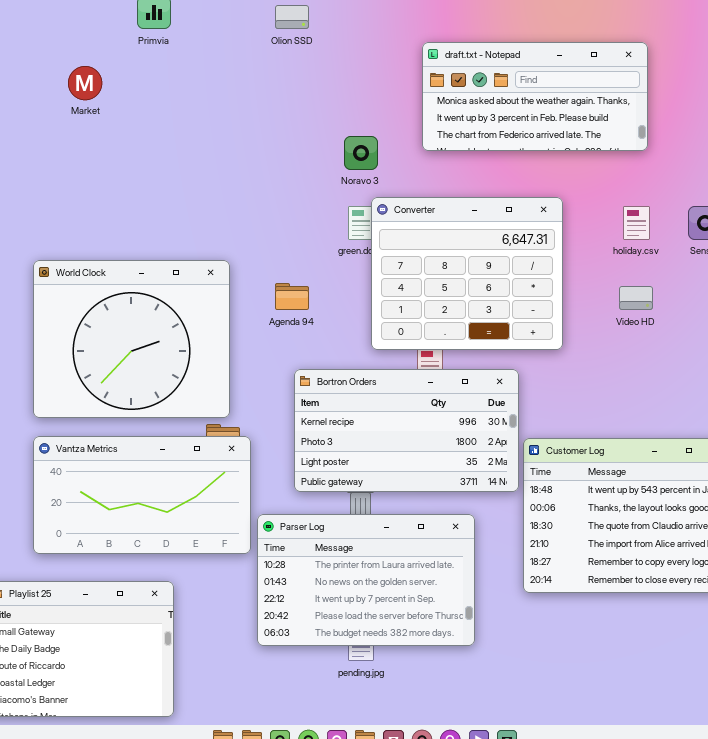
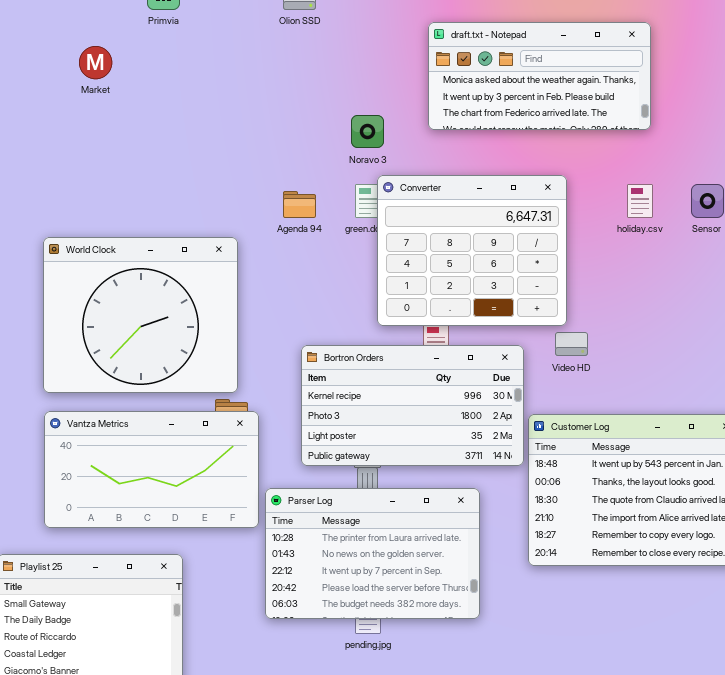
Agenda 94: [275,283,309,310] -> [283,191,316,218], moved
Video HD: [619,286,653,310] -> [555,332,588,356], moved

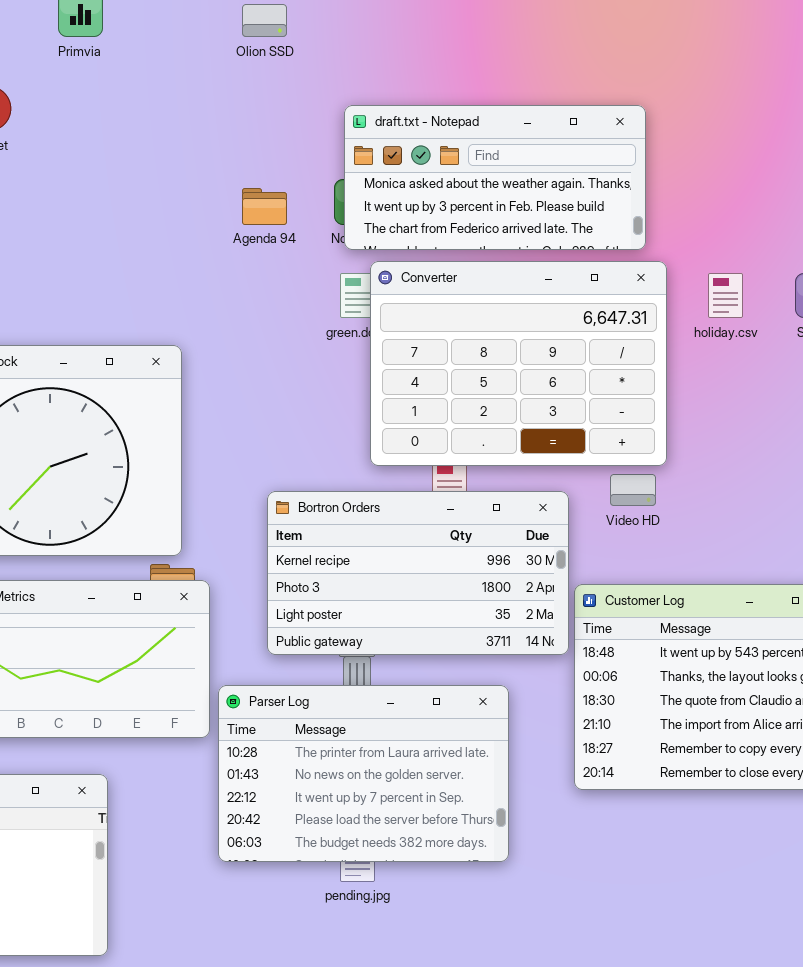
draft.txt - Notepad: [428,22,651,130] -> [344,105,646,250], moved
Converter: [377,175,567,326] -> [370,261,667,466], resized
Agenda 94: [283,191,316,218] -> [242,188,287,225], moved

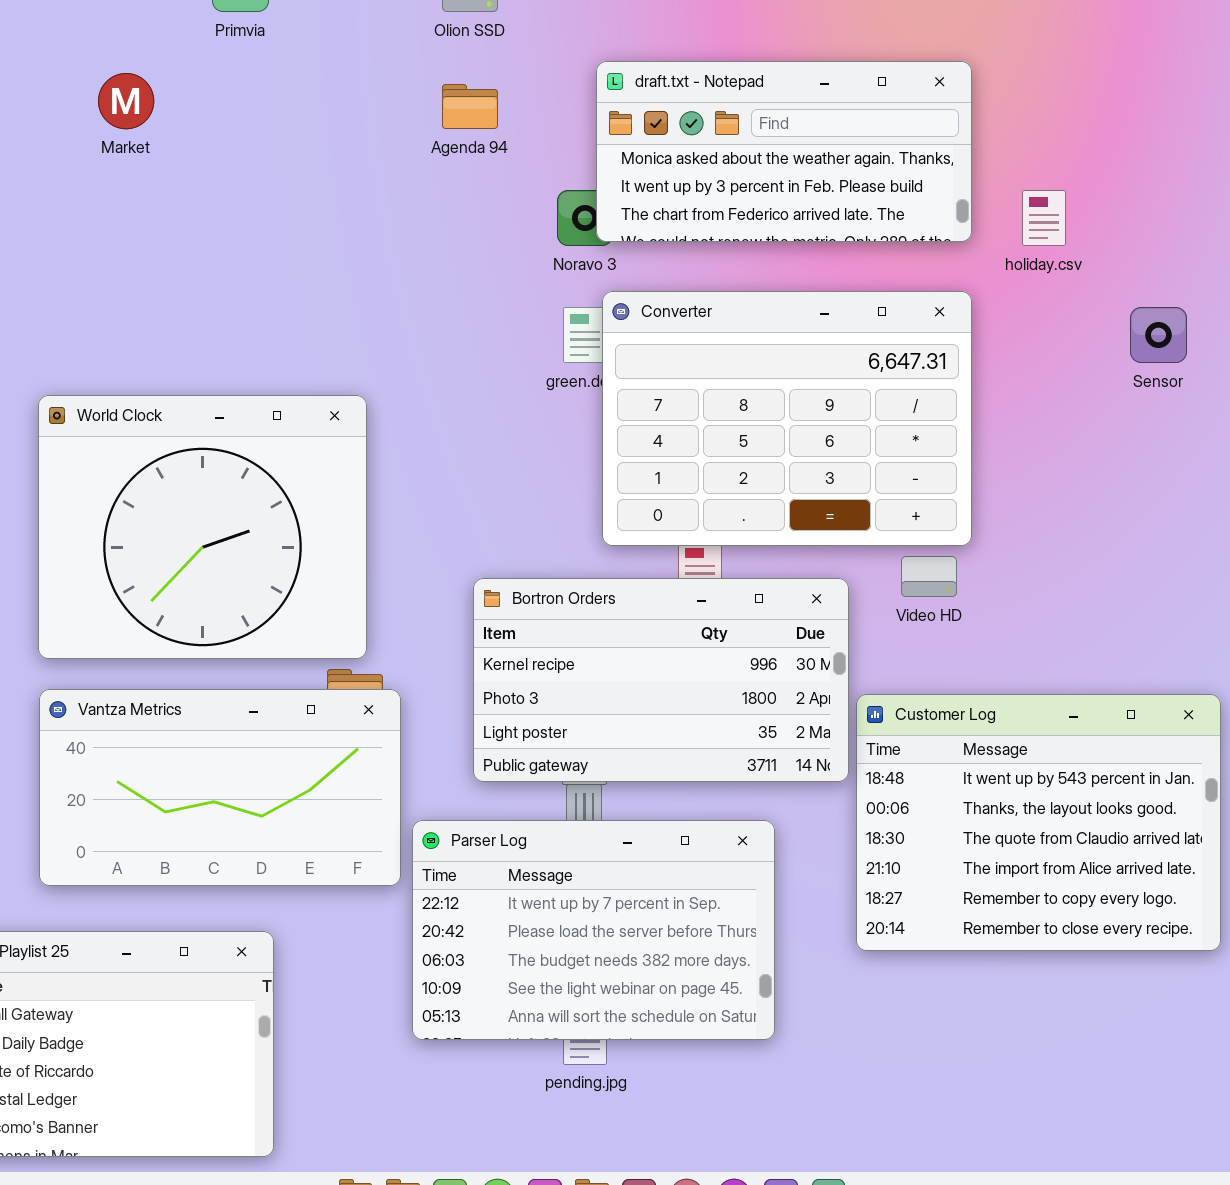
draft.txt - Notepad: [344,105,646,250] -> [596,61,972,242], moved
Agenda 94: [242,188,287,225] -> [442,84,498,129], moved
holiday.csv: [708,273,743,318] -> [1022,190,1066,246], moved
Parser Log: [218,685,509,862] -> [412,820,775,1040], scrolled down 2 rows

